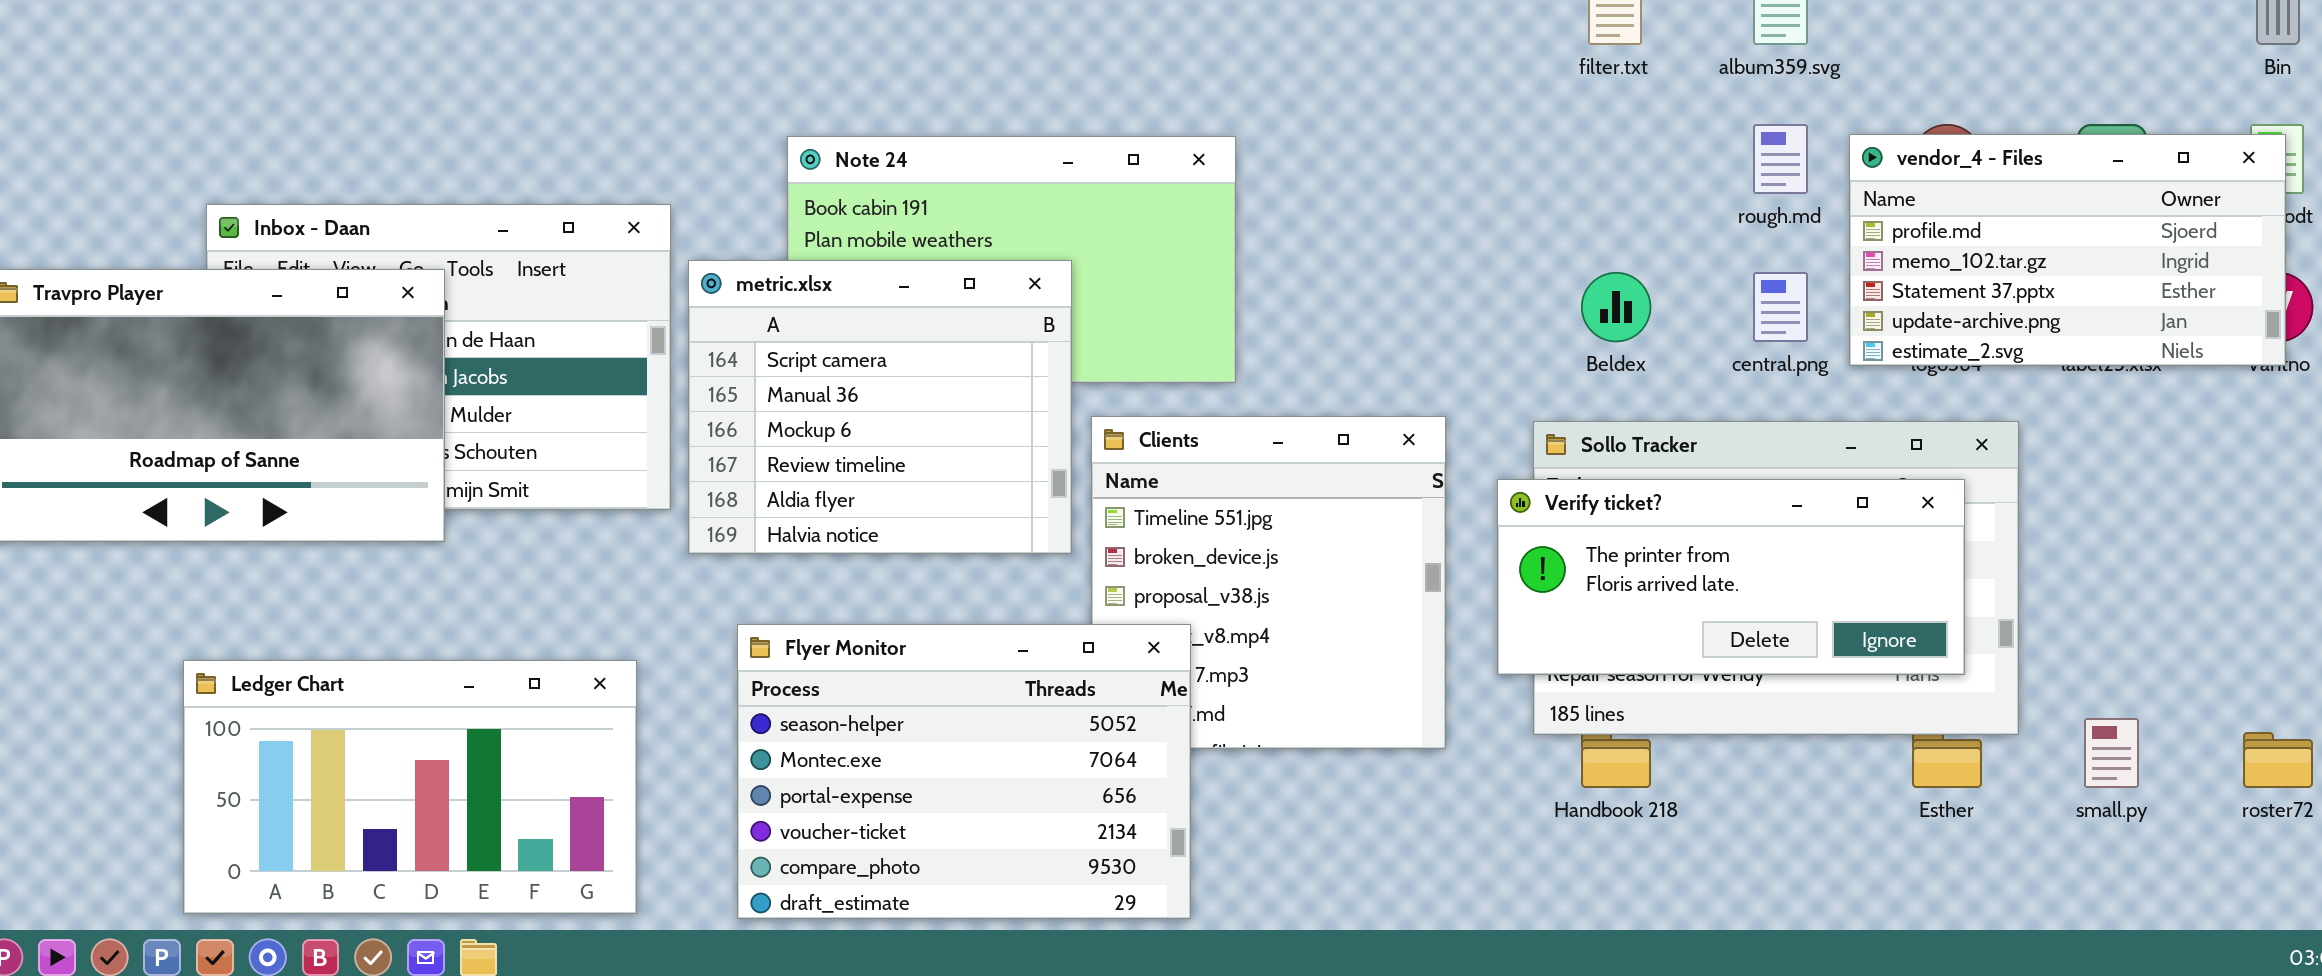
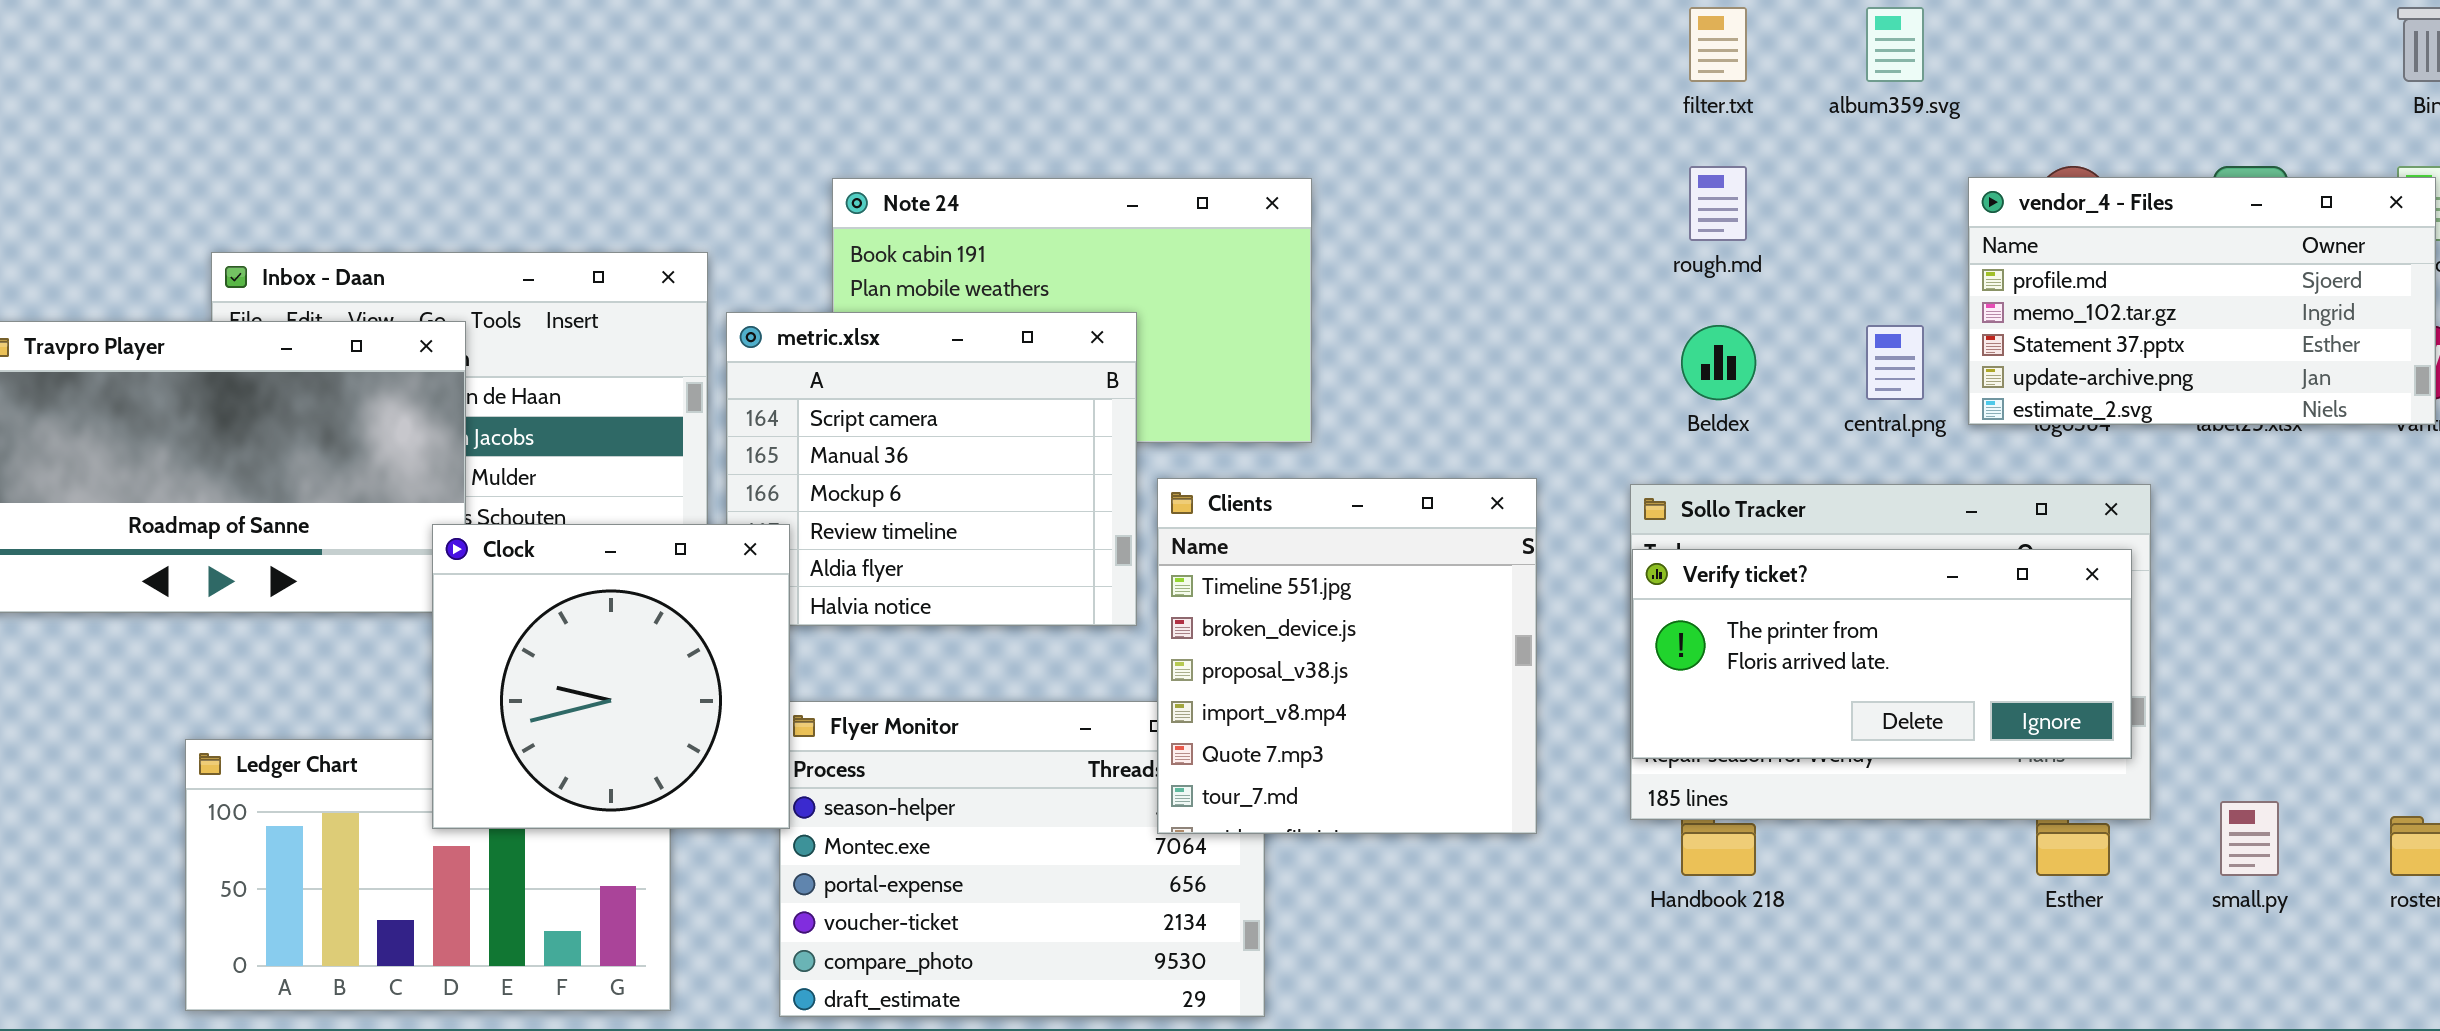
rough.md: [1753,124,1808,194] -> [1689,166,1747,241], moved
Clients: [1091,416,1446,749] -> [1157,478,1537,834], raised
Clock: none -> [432,524,790,829], opened
Verify ticket?: [1497,479,1965,675] -> [1632,549,2132,759], moved

